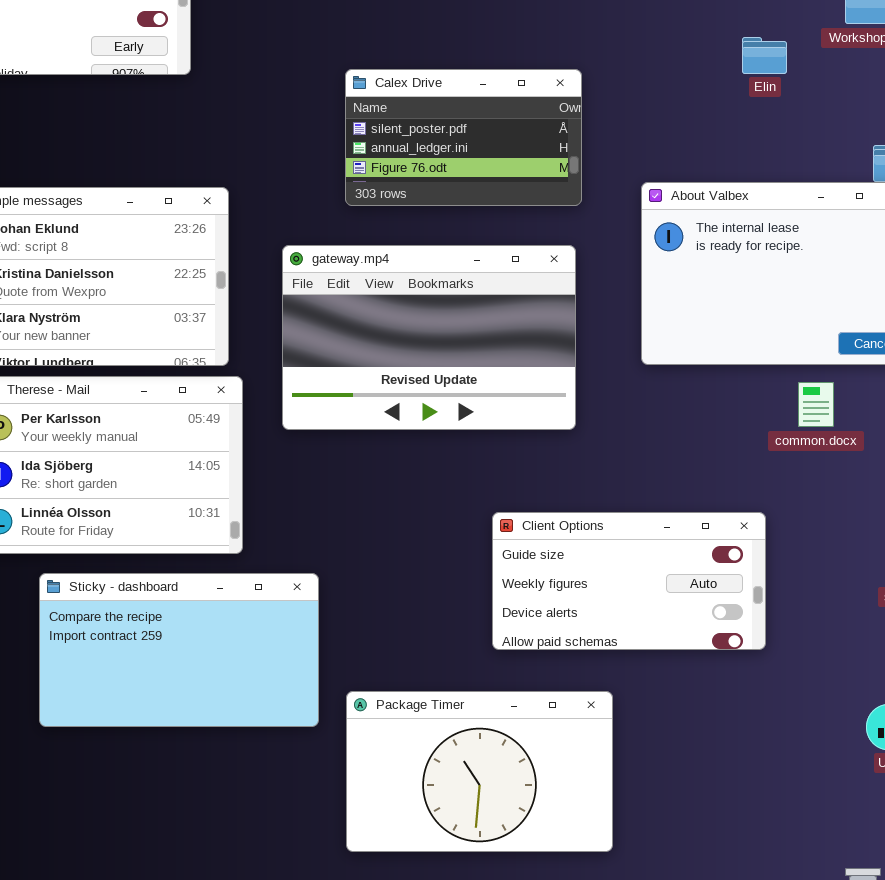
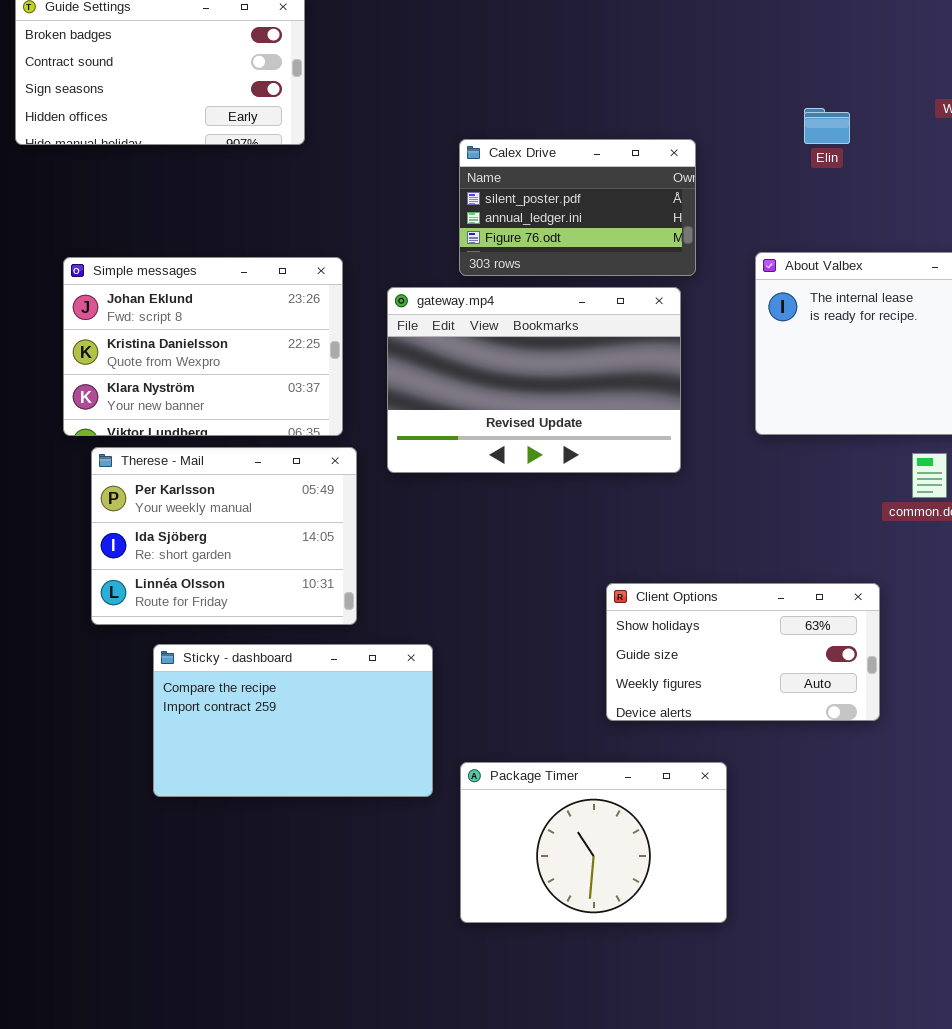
Elin: [742,37,787,74] -> [804,108,850,144], moved
gateway.mp4: [282,245,576,430] -> [387,287,681,473], moved
Client Options: [492,512,766,650] -> [606,583,880,721], scrolled up 1 row

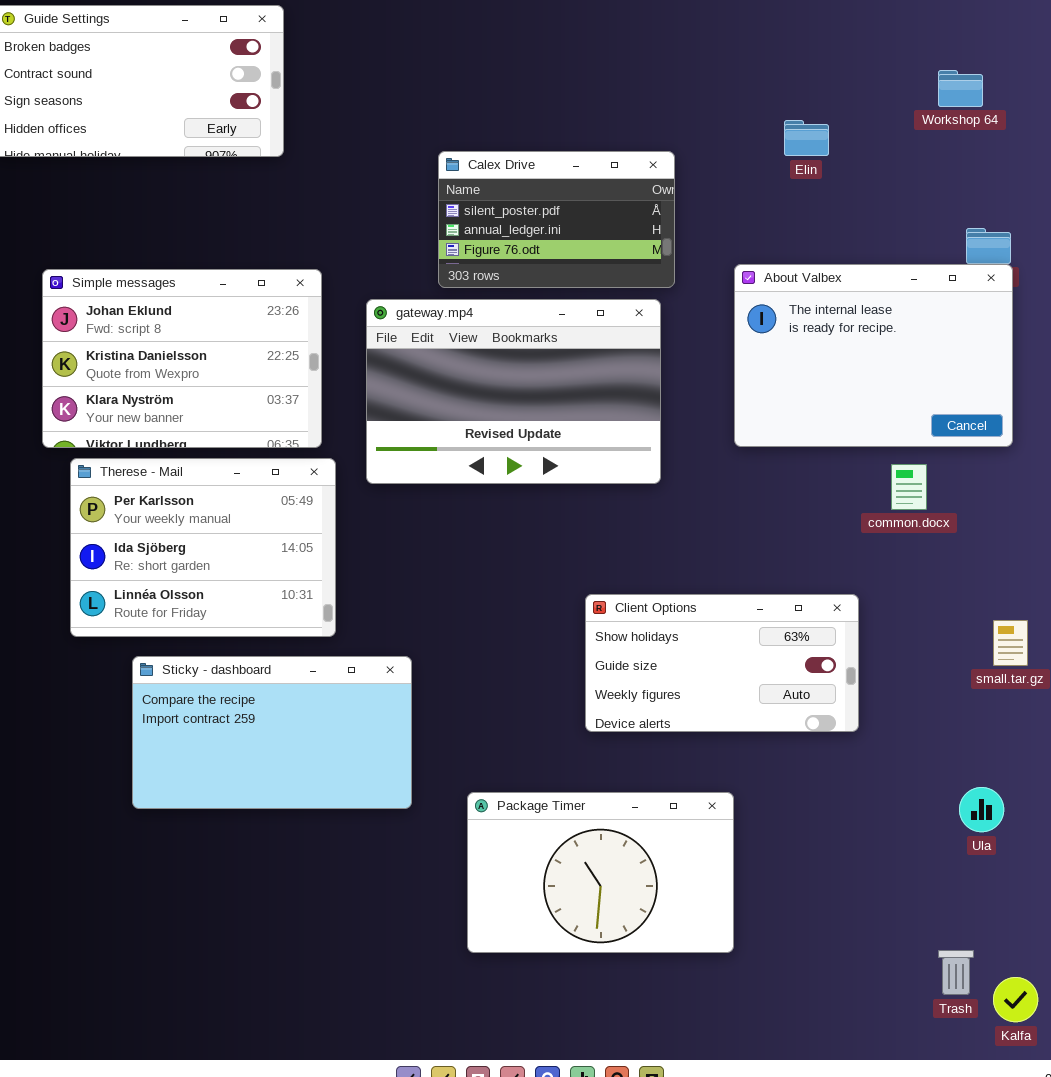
Package Timer: [460,762,727,923] -> [467,792,734,953], moved

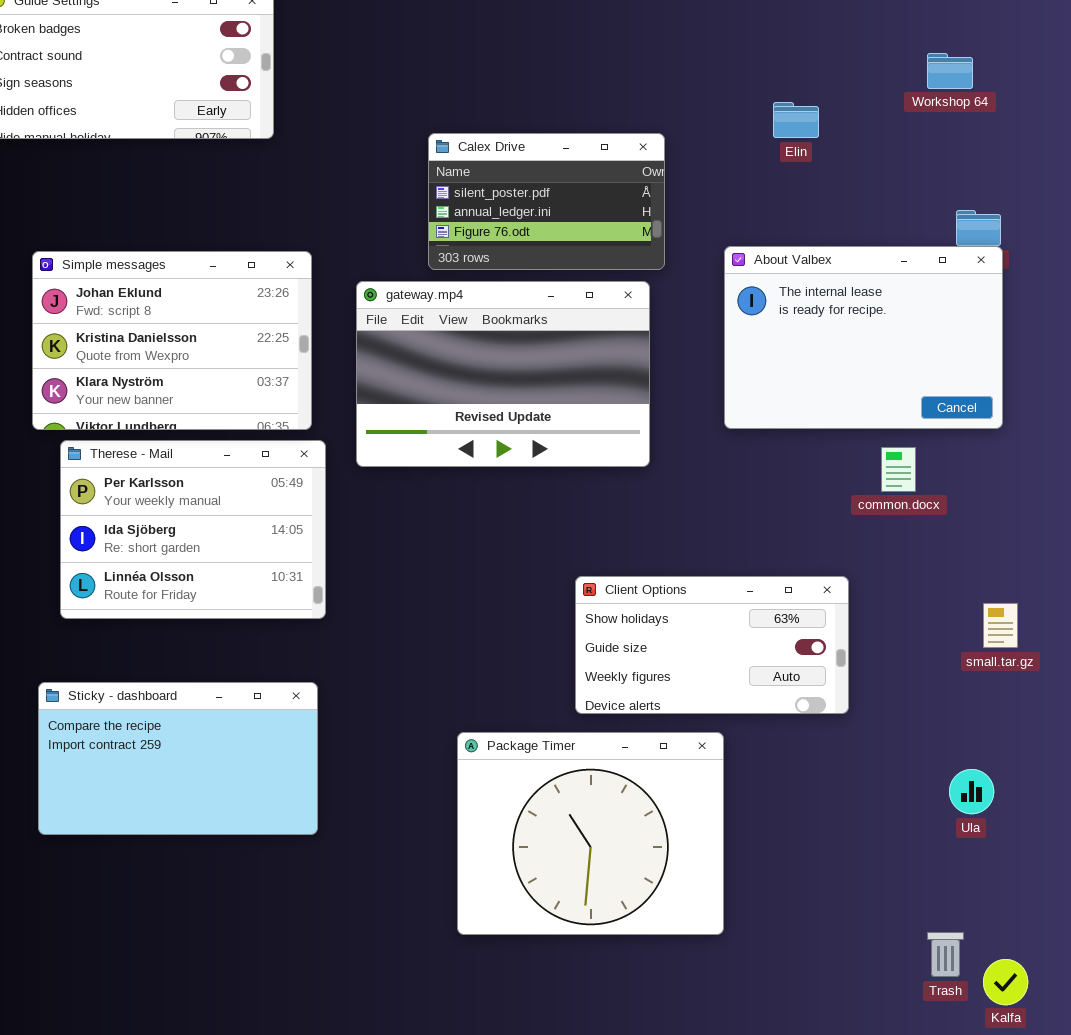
Sticky - dashboard: [132,656,412,809] -> [38,682,318,835], moved
Package Timer: [467,792,734,953] -> [457,732,724,935], resized

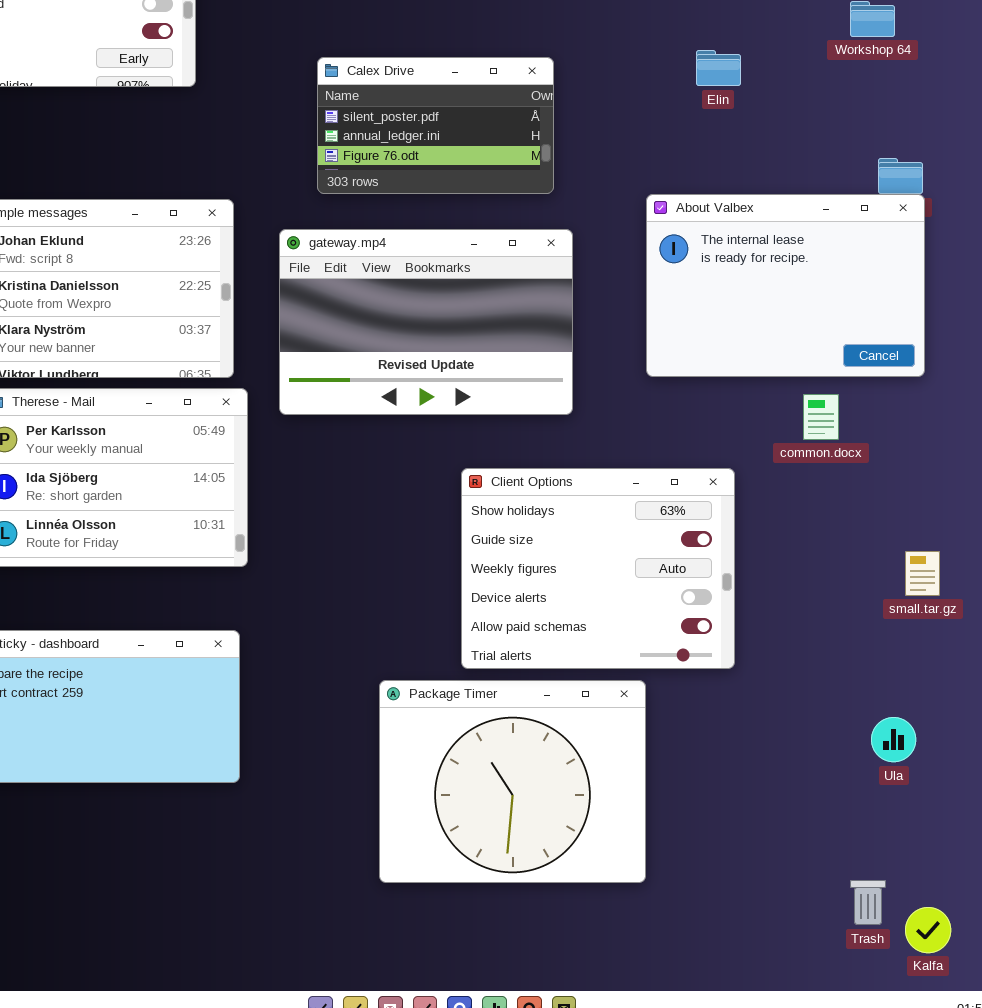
Calex Drive: [428,133,665,270] -> [317,57,554,194], moved
Client Options: [575,576,849,714] -> [461,468,735,669], moved, resized

